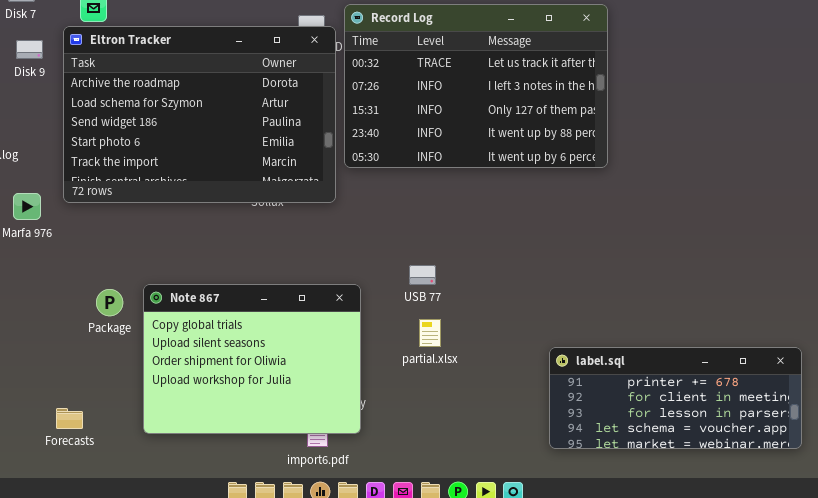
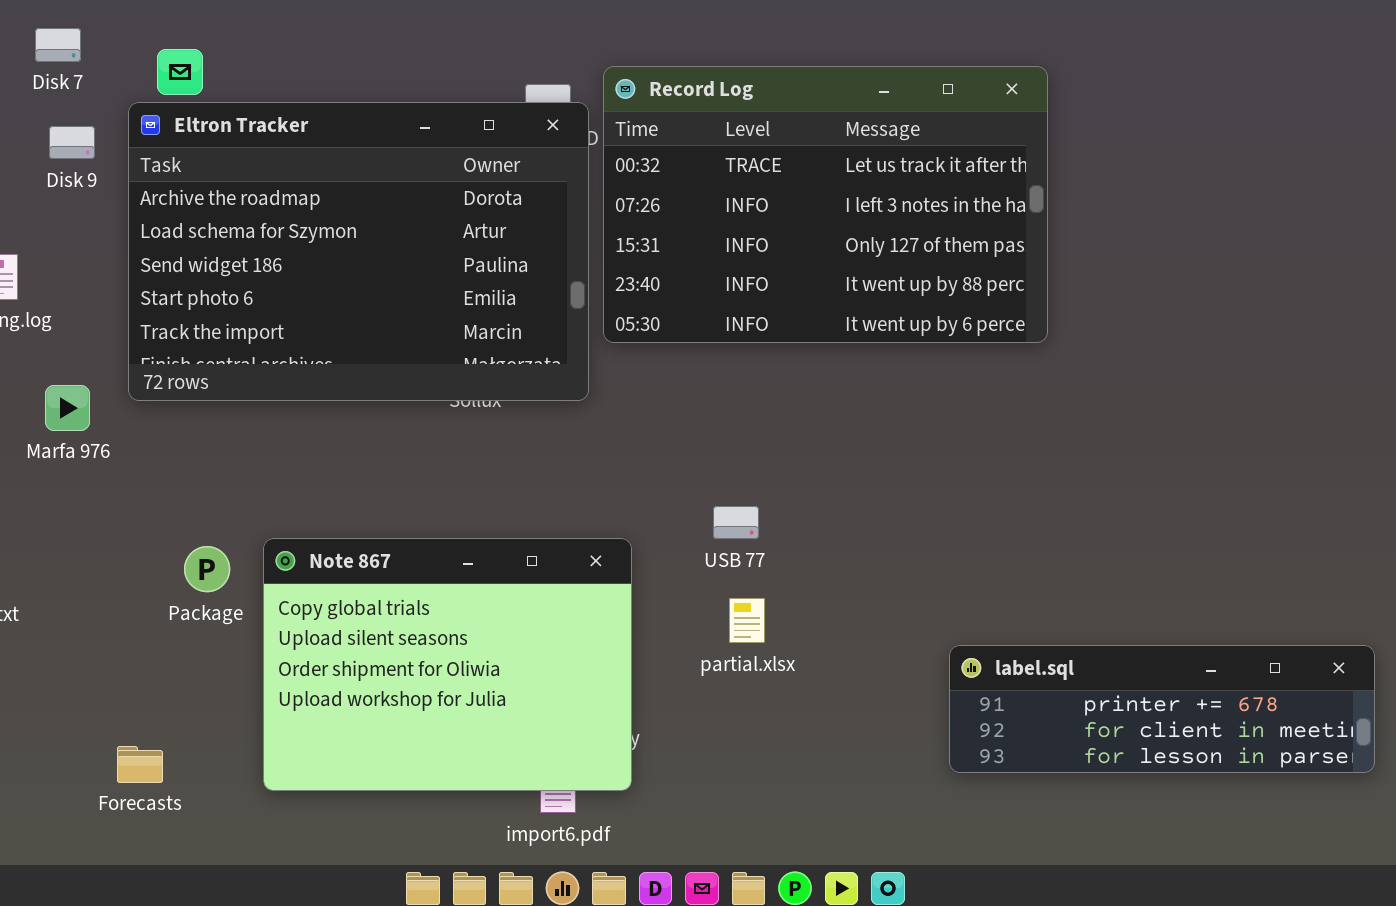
label.sql: [549,347,802,449] -> [949,645,1375,773], resized

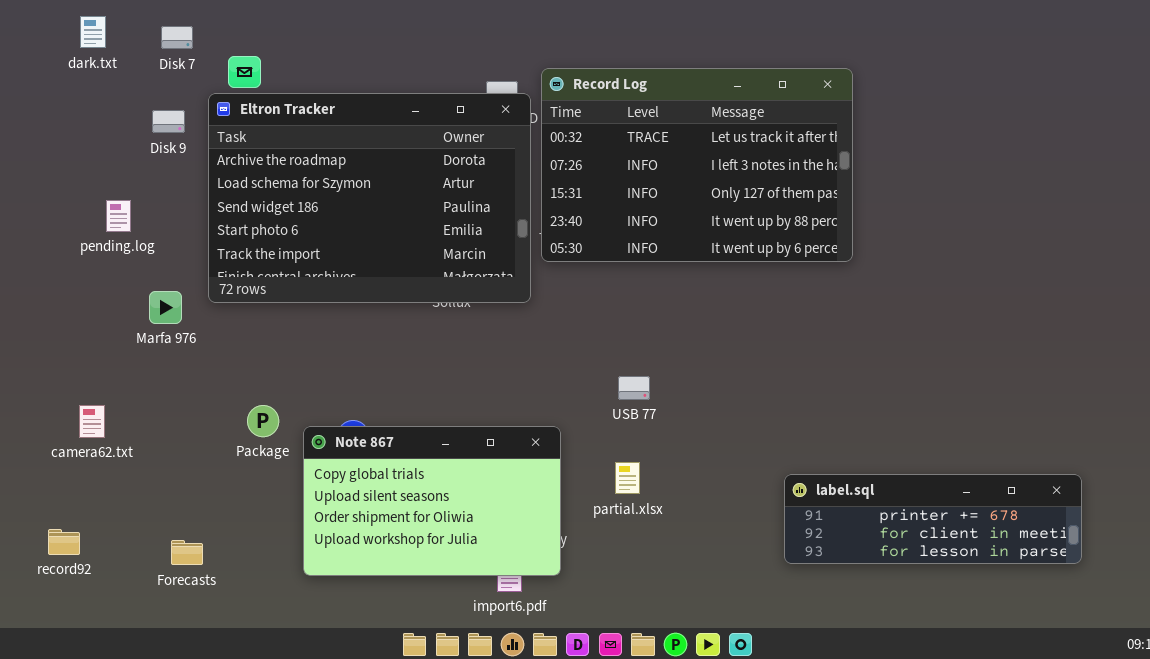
Disk 7: [35,28,81,62] -> [161,26,193,49], moved
Note 867: [263,538,632,791] -> [303,426,561,576], resized
partial.xlsx: [729,598,765,643] -> [615,462,640,494], moved
Forecasts: [117,746,163,783] -> [171,540,203,565], moved

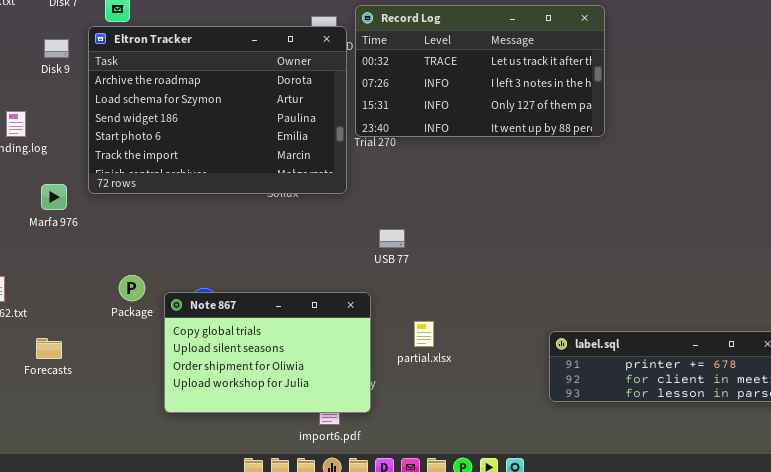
Record Log: [541,68,853,262] -> [355,5,605,137], resized
USB 77: [618,376,650,400] -> [379,229,405,248], moved
Forecasts: [171,540,203,565] -> [36,338,62,359], moved

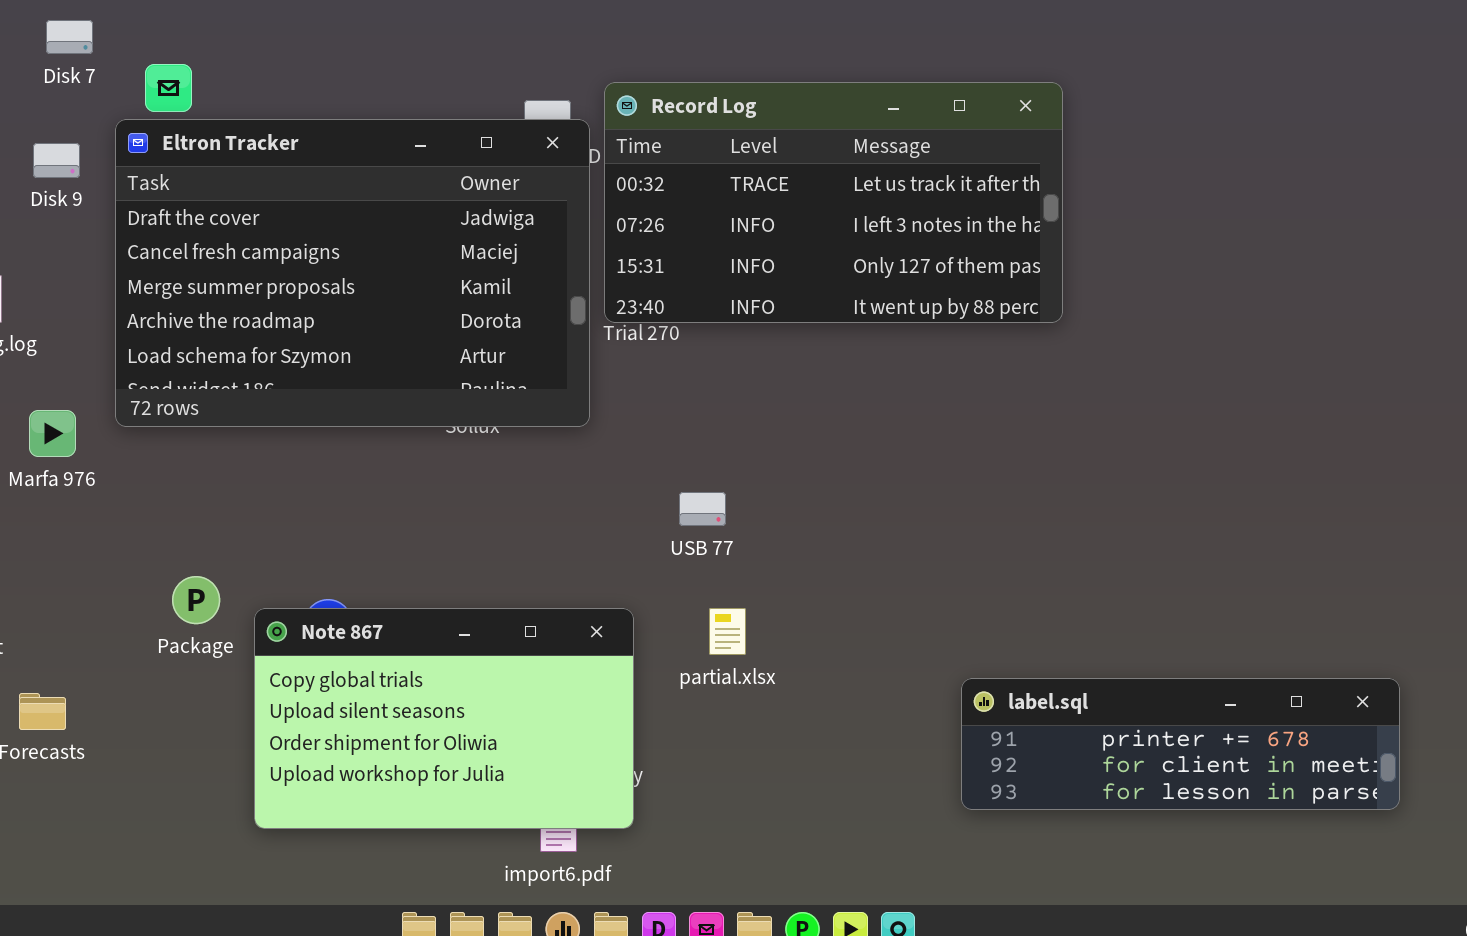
Eltron Tracker: [88,26,347,194] -> [115,119,590,427], scrolled up 3 rows
USB 77: [379,229,405,248] -> [679,492,726,526], moved
partial.xlsx: [414,321,434,347] -> [709,608,746,655], moved

